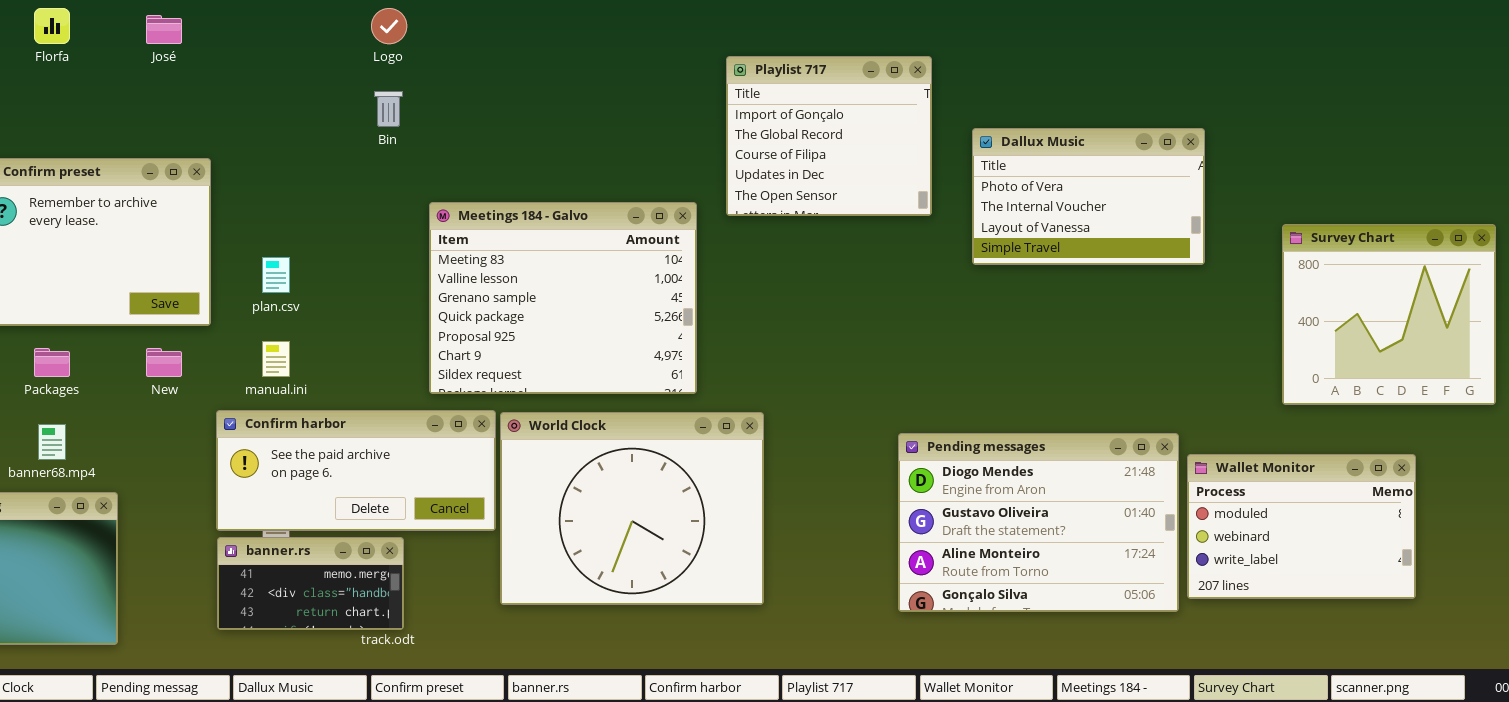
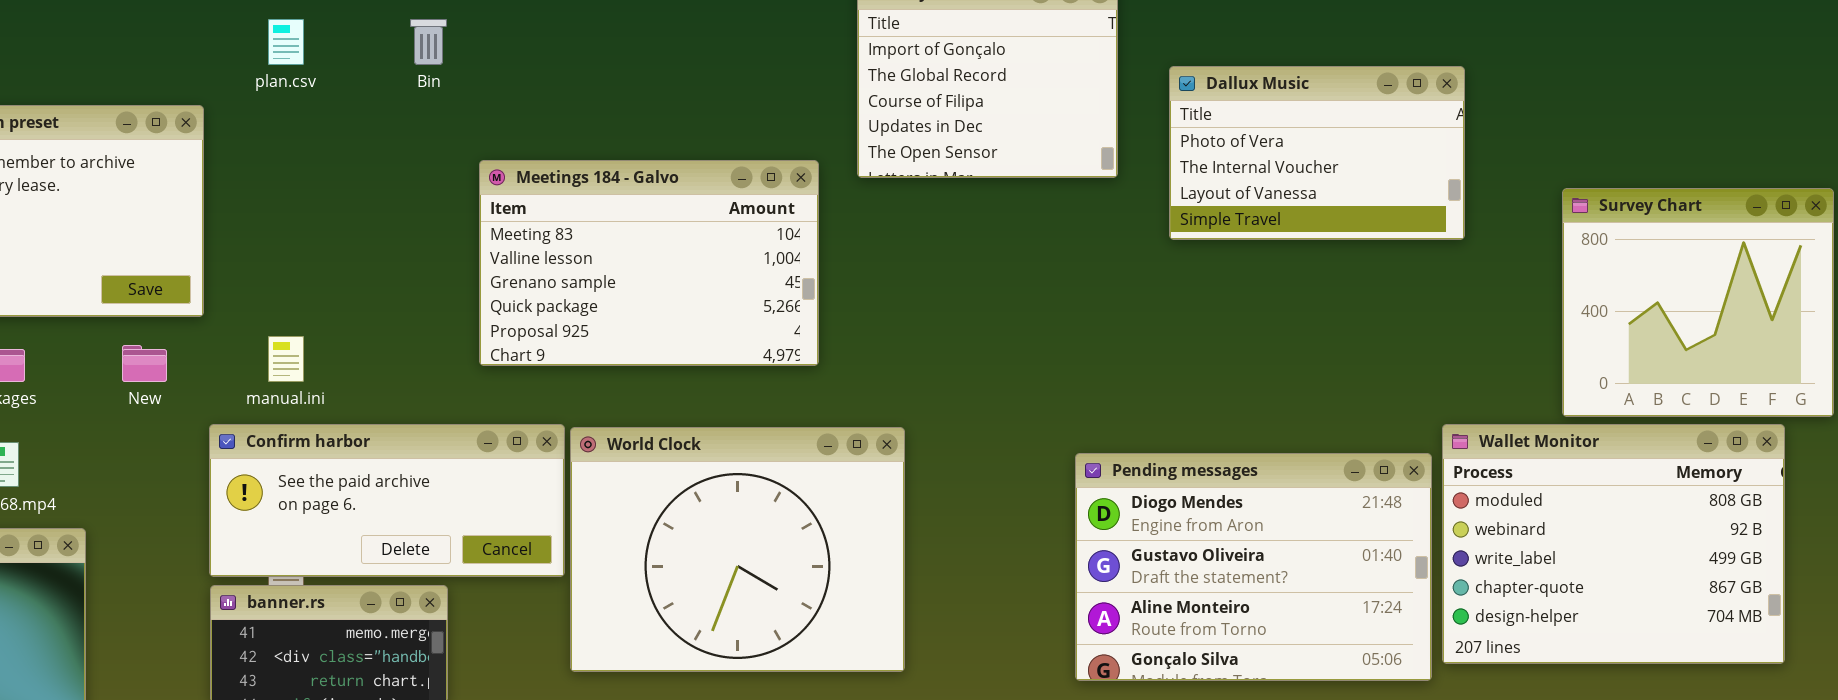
Meetings 184 - Galvo: [429,202,697,394] -> [479,160,819,366], resized
plan.csv: [262,257,290,293] -> [268,19,304,65], moved
Wallet Monitor: [1187,454,1416,599] -> [1442,424,1785,664], resized

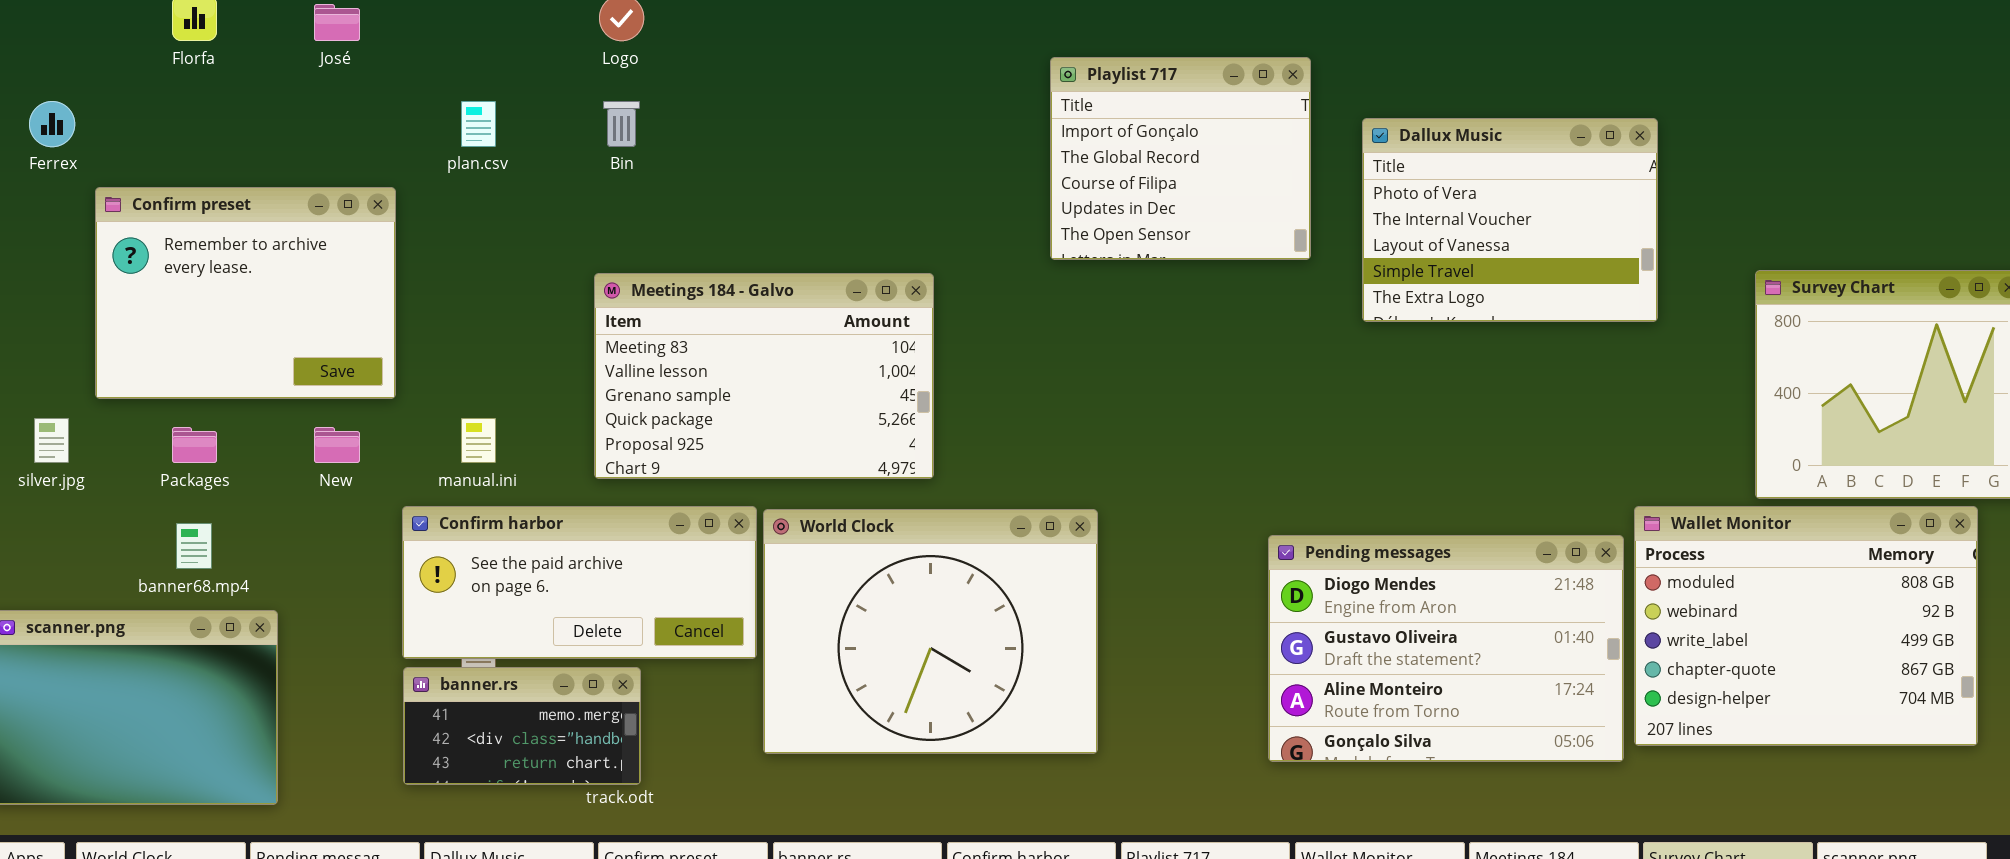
Dallux Music: [1169,66,1465,240] -> [1362,118,1658,322], resized
Meetings 184 - Galvo: [479,160,819,366] -> [594,273,934,479], moved

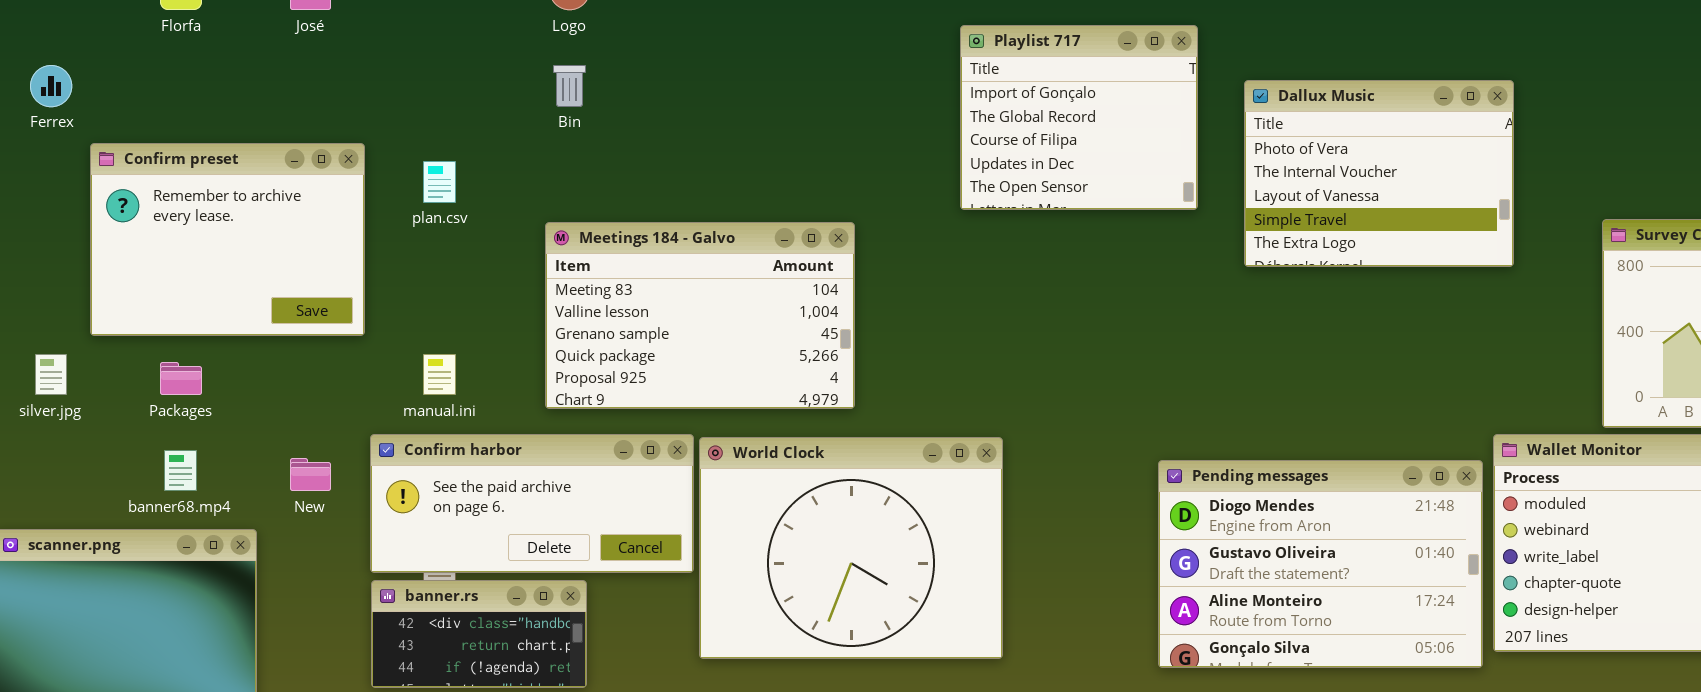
plan.csv: [461,101,496,147] -> [423,161,456,203], moved
New: [314,427,360,463] -> [290,458,331,491], moved
banner.rs: [403,667,641,785] -> [371,580,587,688], scrolled down 1 row

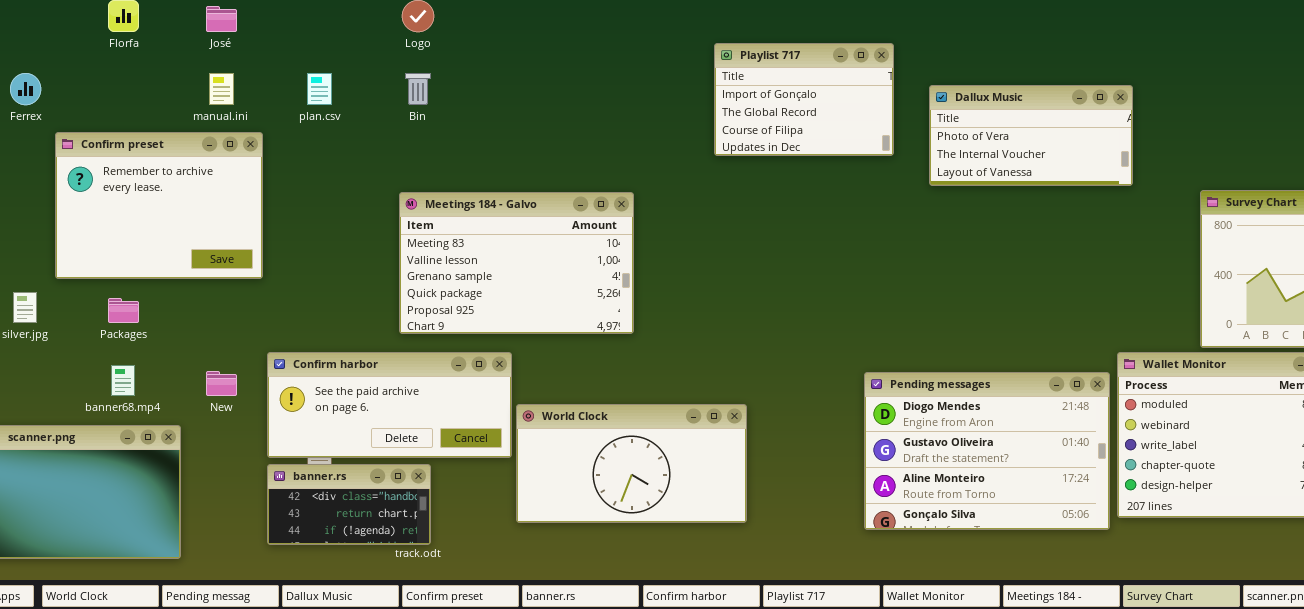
Playlist 717: [960,25,1198,210] -> [714,43,894,156], resized
Dallux Music: [1244,80,1514,267] -> [929,85,1133,186], resized
plan.csv: [423,161,456,203] -> [307,73,332,105], moved
manual.ini: [423,354,456,395] -> [209,73,234,105], moved
World Clock: [699,437,1003,659] -> [516,404,747,523], resized

